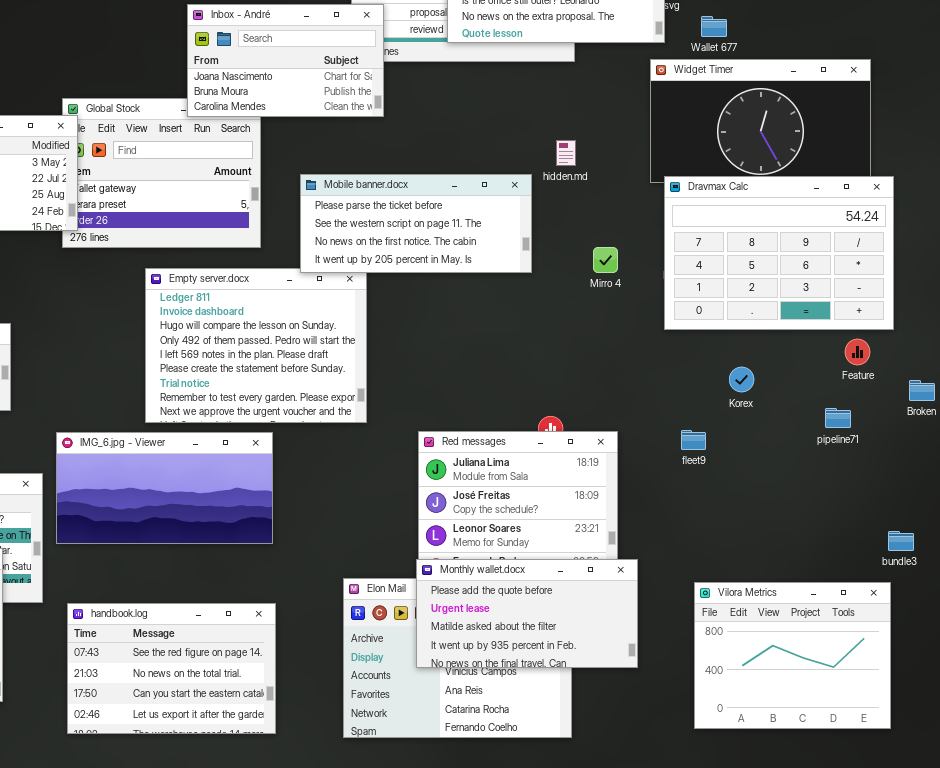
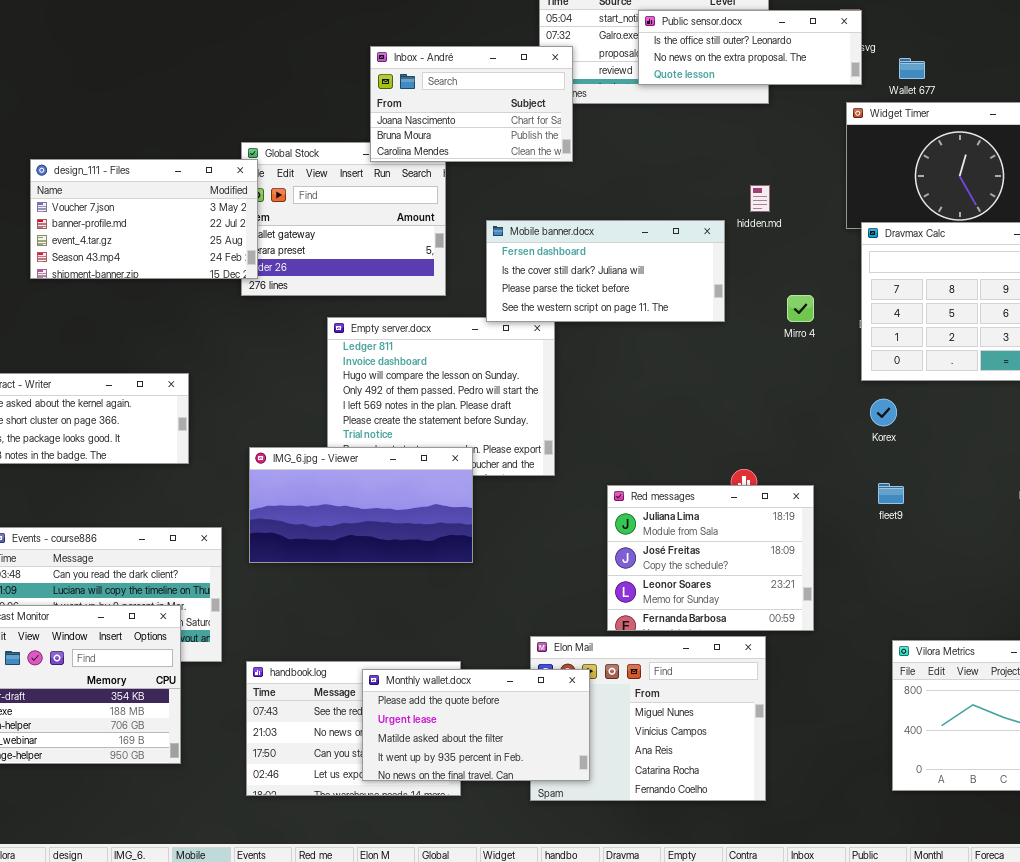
Mobile banner.docx: [300,174,532,273] -> [486,220,725,322], scrolled up 2 rows
Korex: [729,367,754,392] -> [870,399,897,426], moved
IMG_6.jpg - Viewer: [56,432,273,544] -> [249,447,473,563], moved
Monthly wallet.docx: [416,559,638,668] -> [362,669,590,781], moved

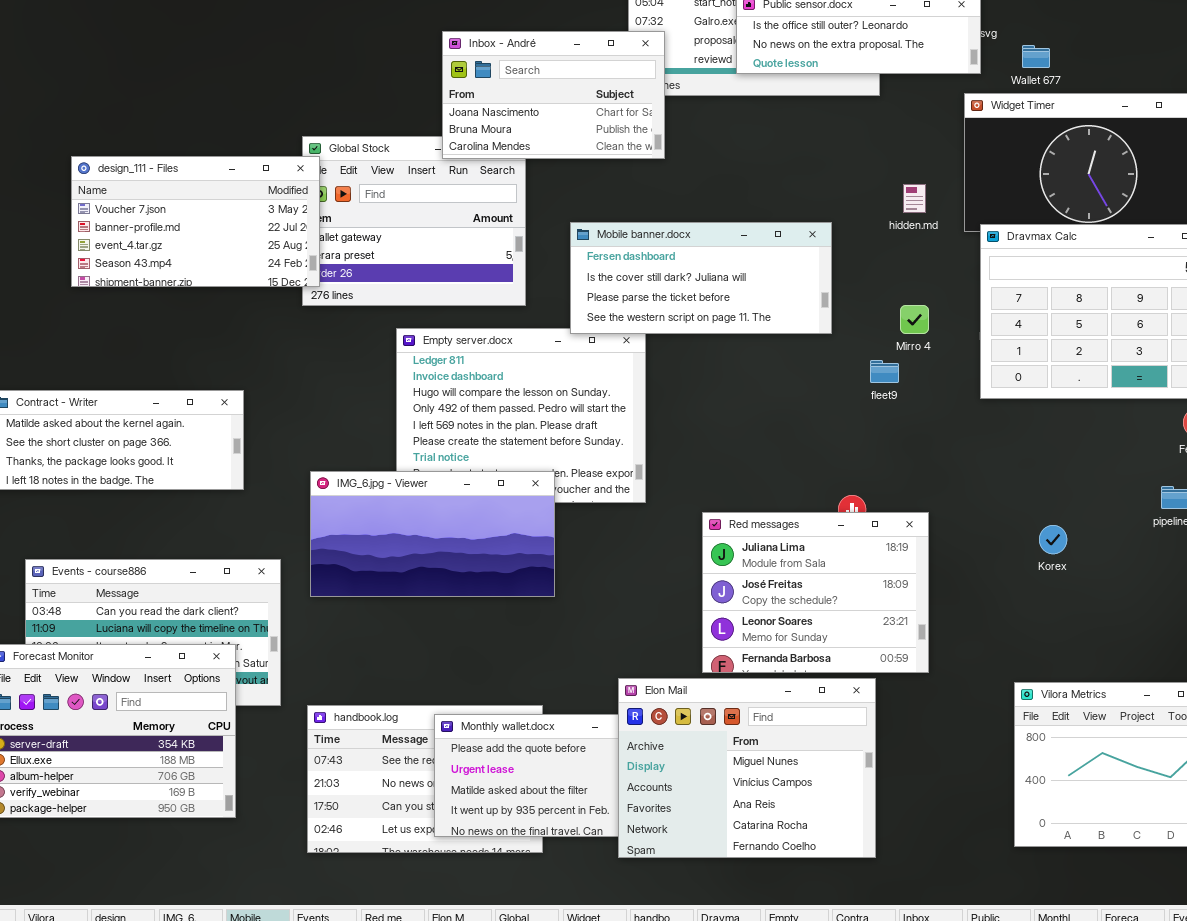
hidden.md: [750,185,770,212] -> [903,184,926,213], moved
Korex: [870,399,897,426] -> [1039,525,1067,554], moved
fleet9: [878,483,904,504] -> [870,360,899,383], moved
Elon Mail: [530,636,766,801] -> [618,678,876,858], raised

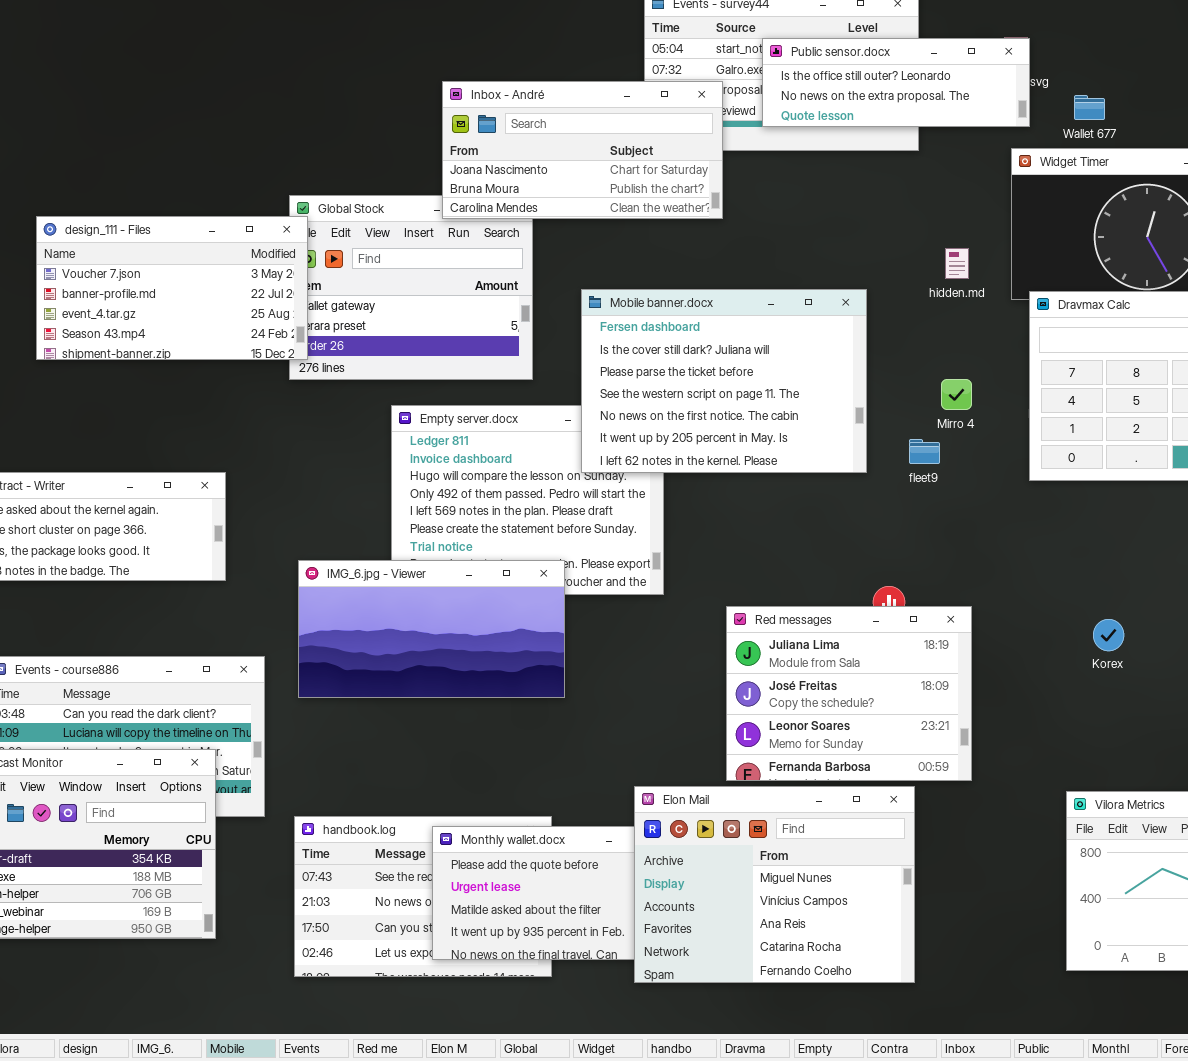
Inbox - André: [442,31,665,159] -> [442,81,723,219], resized
Mobile banner.docx: [570,222,832,334] -> [581,289,867,473], resized

